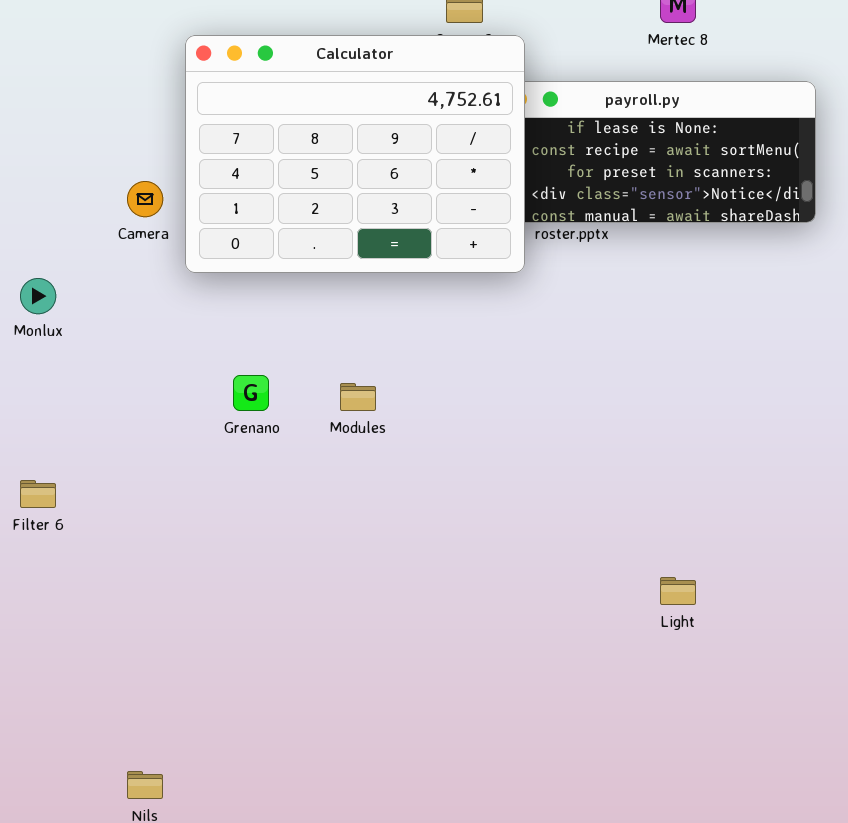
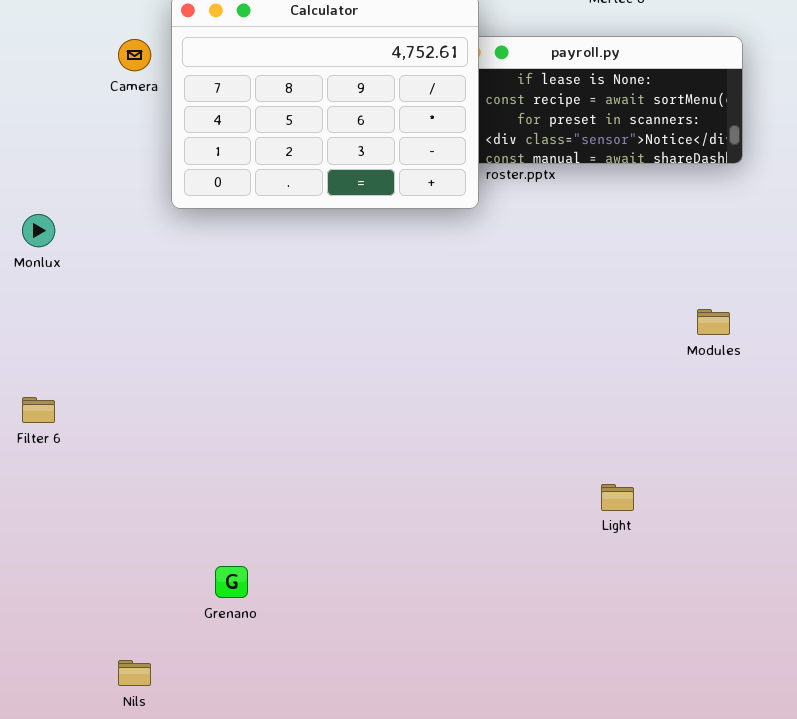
Camera: [127,181,163,217] -> [118,39,151,71], moved
Grenano: [233,375,269,411] -> [215,566,248,598], moved
Modules: [340,383,376,411] -> [697,309,730,335], moved

